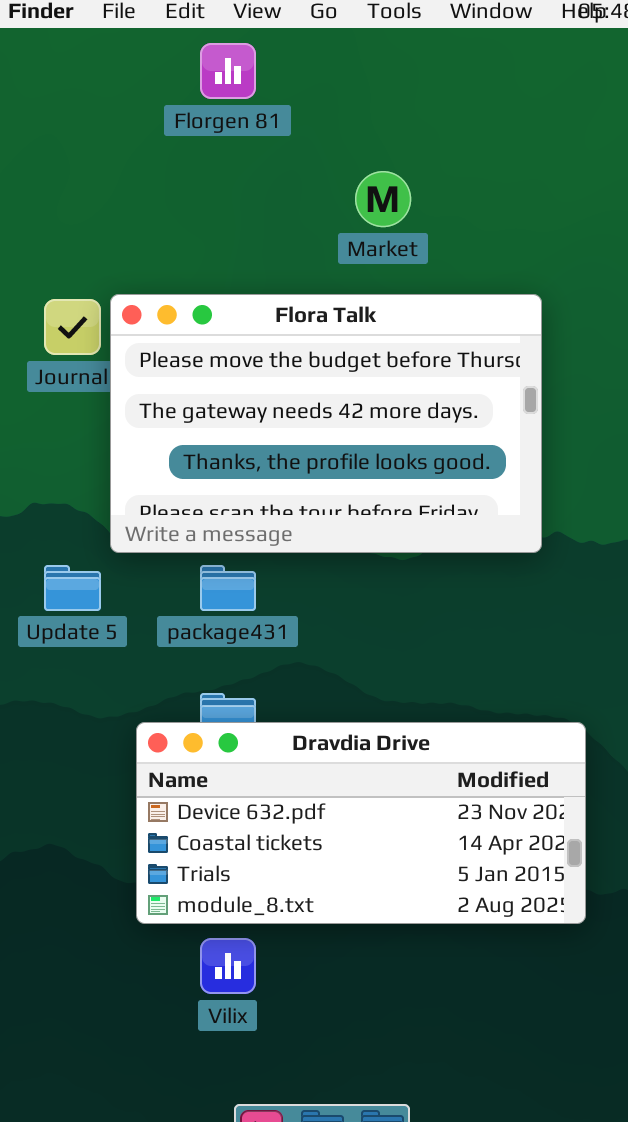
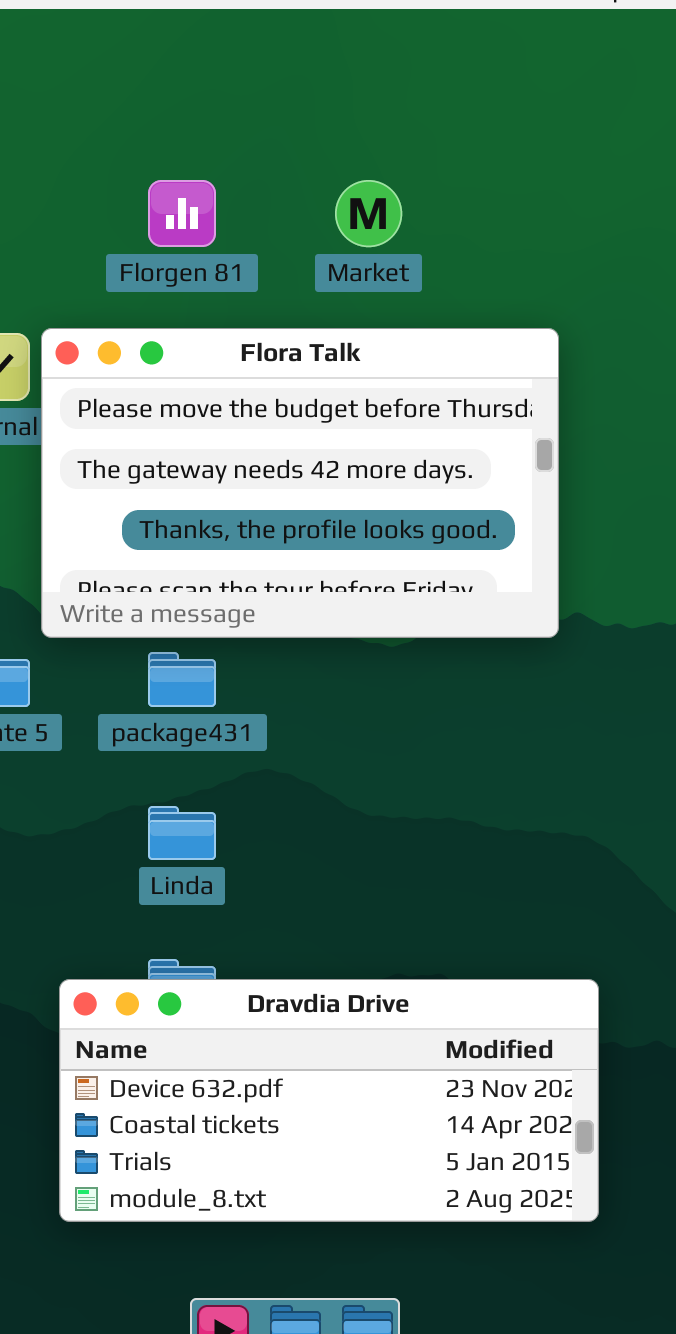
Florgen 81: [200,43,256,99] -> [148,180,216,247], moved
Dravdia Drive: [136,722,586,924] -> [59,979,599,1222], moved

